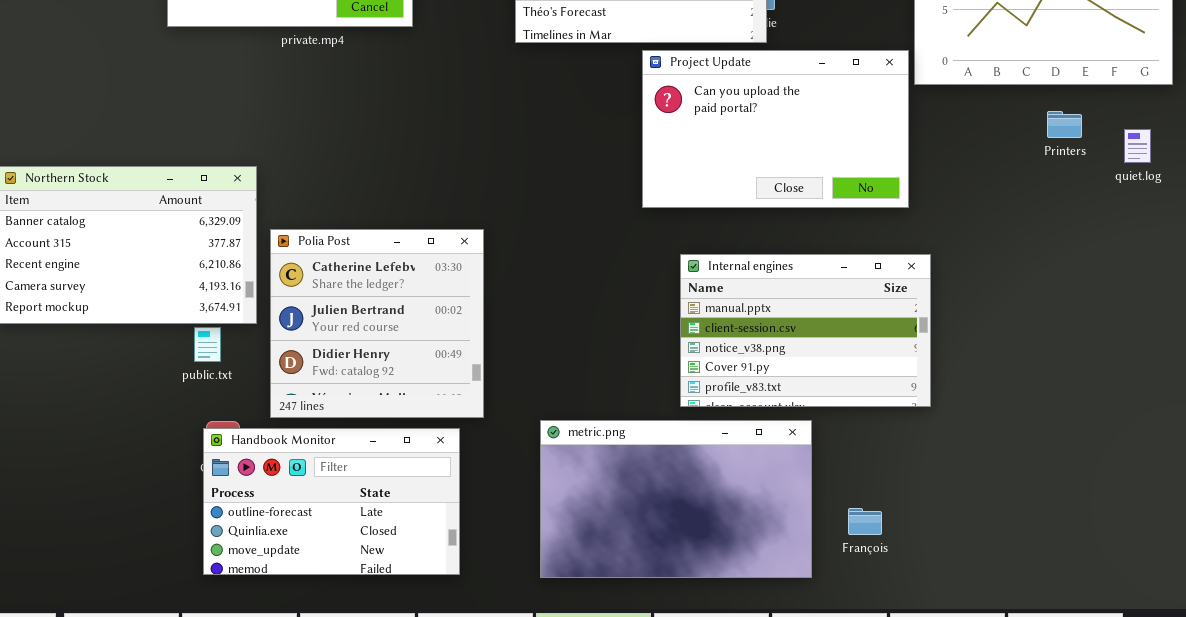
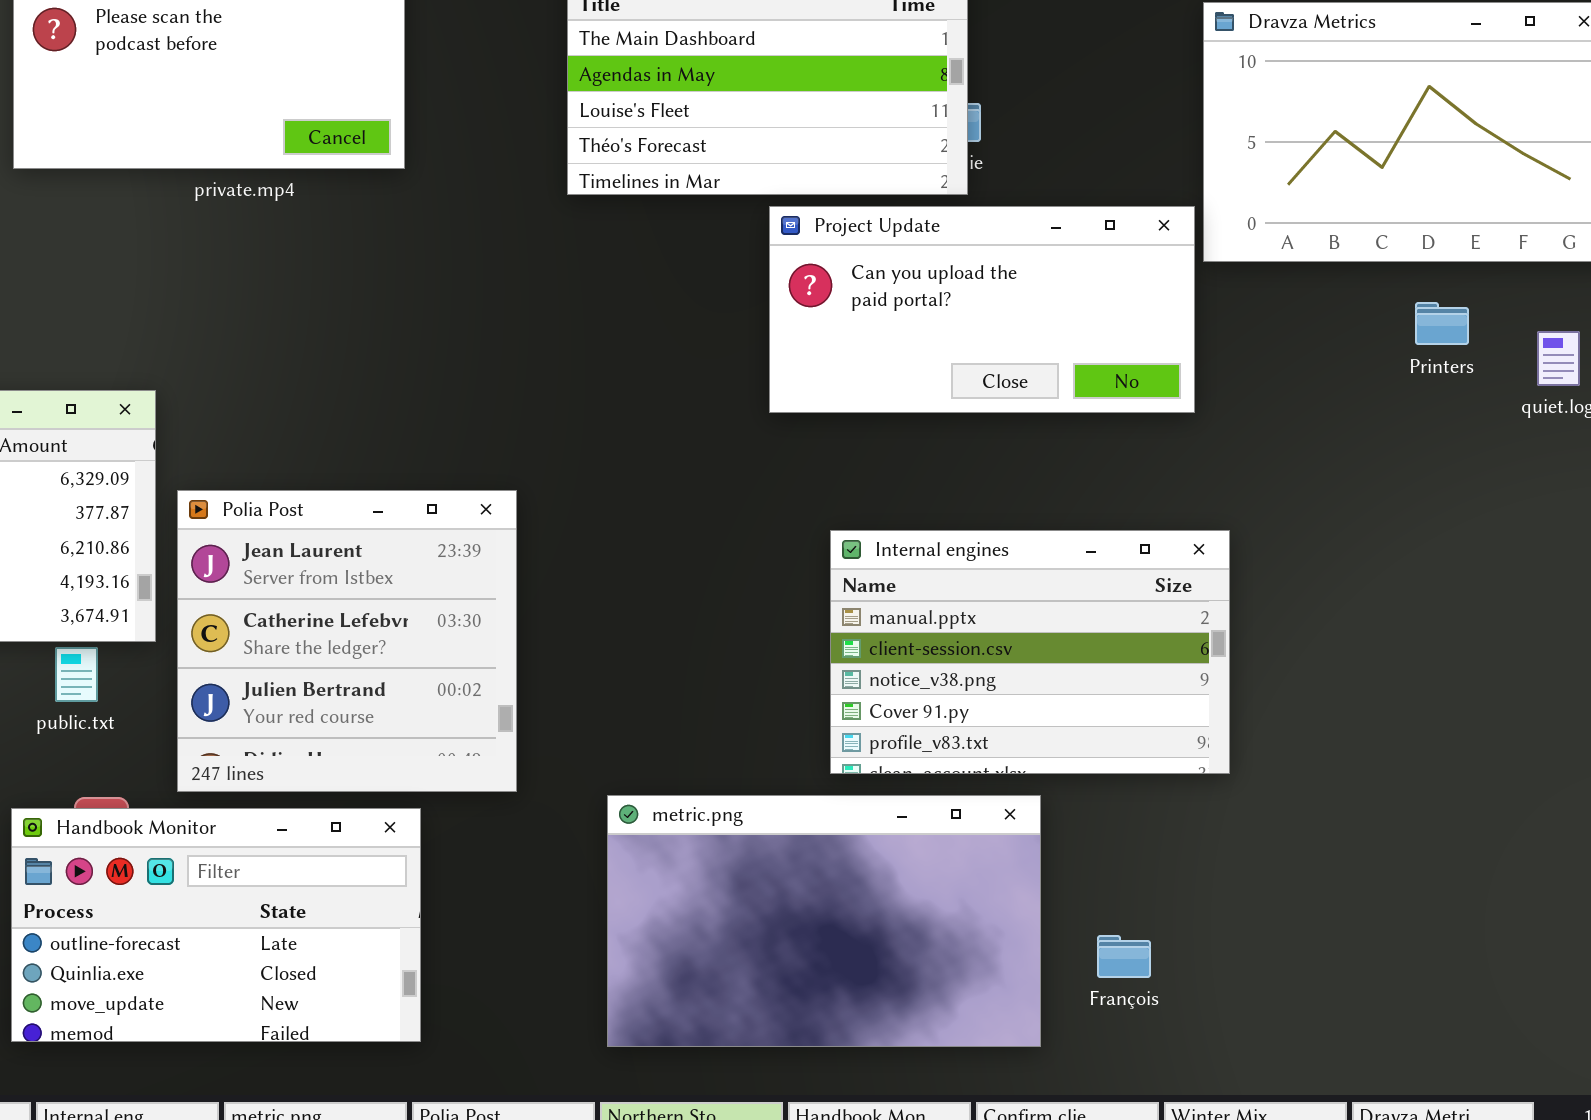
Project Update: [642,50,909,208] -> [769,206,1195,413], resized
Polia Post: [270,229,484,418] -> [177,490,517,792], scrolled up 1 row
Handbook Monitor: [203,428,460,575] -> [11,808,421,1042], moved

